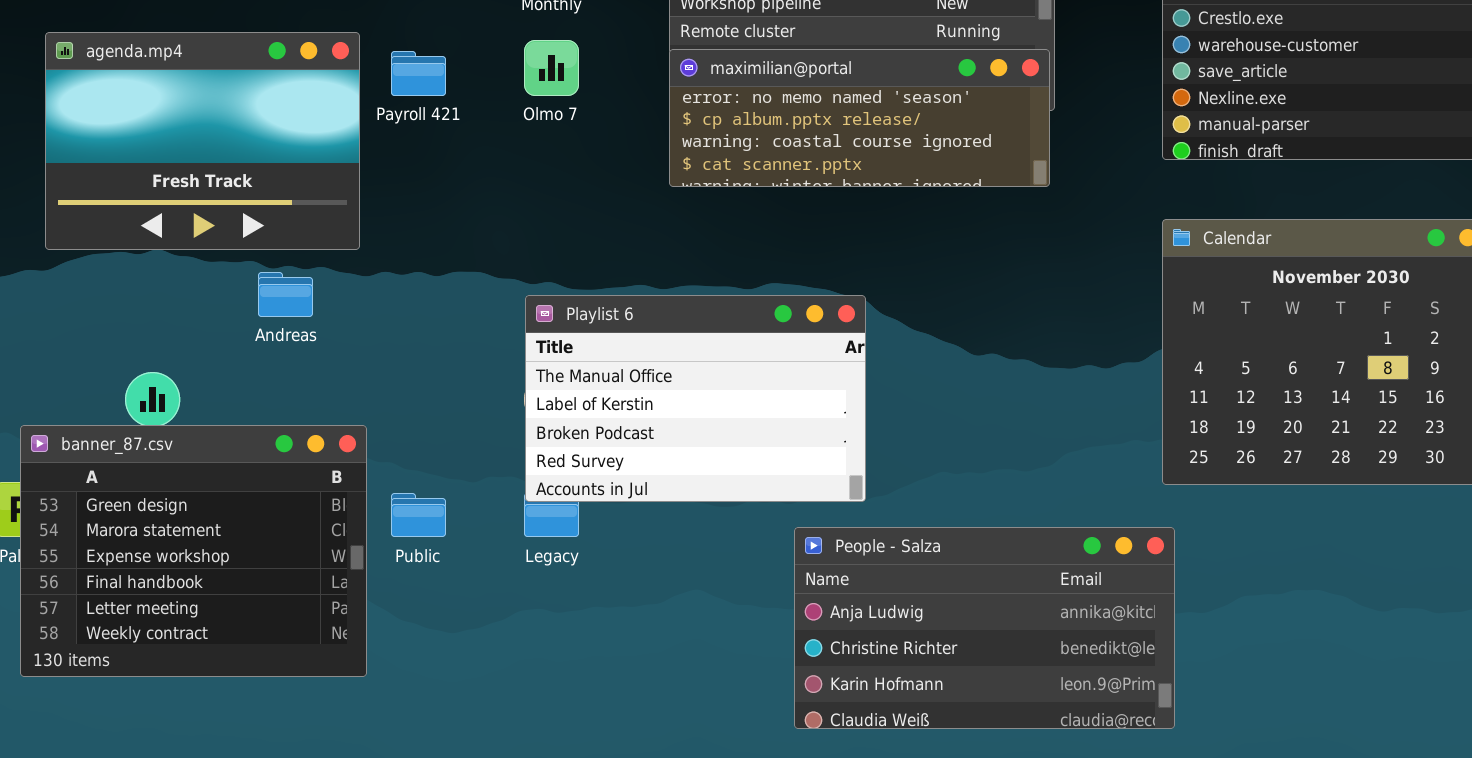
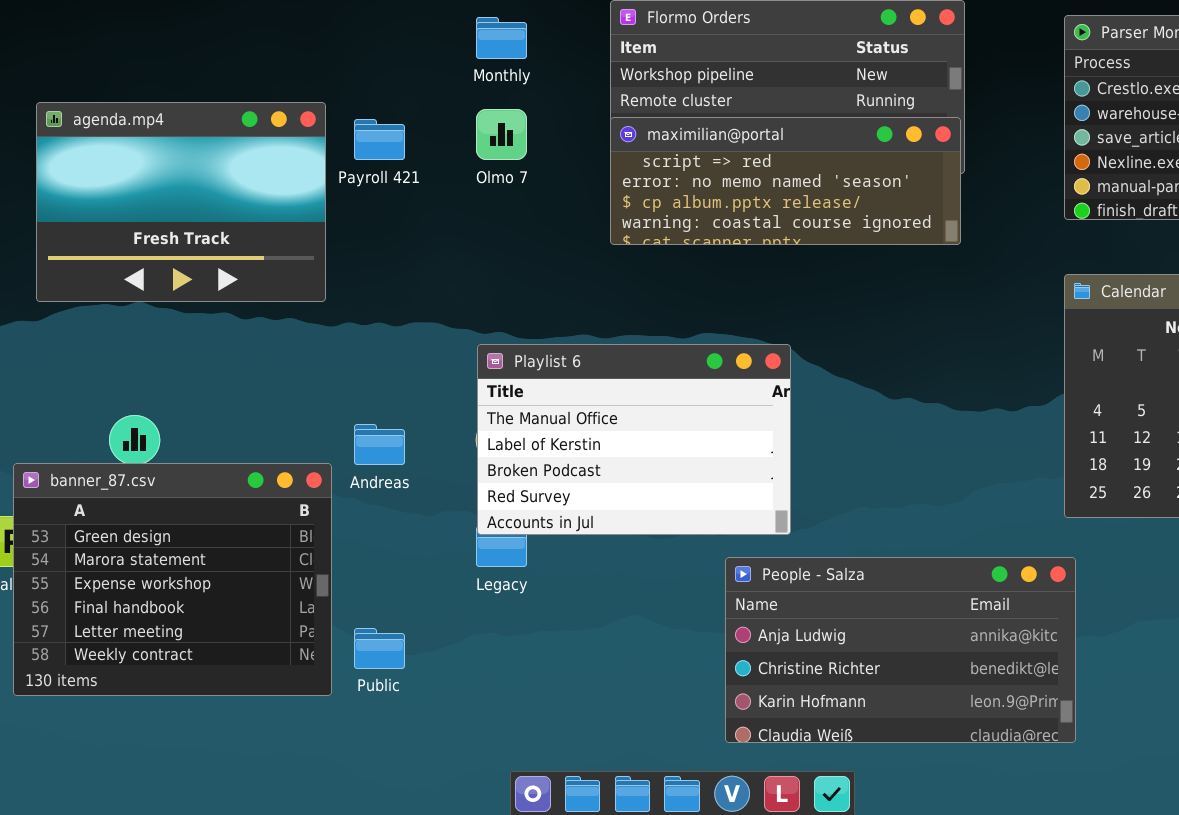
maximilian@portal: [669,49,1050,187] -> [610,117,961,245], scrolled up 1 row
Andreas: [258,272,313,317] -> [354,424,405,465], moved
Public: [391,493,446,537] -> [354,628,405,669], moved

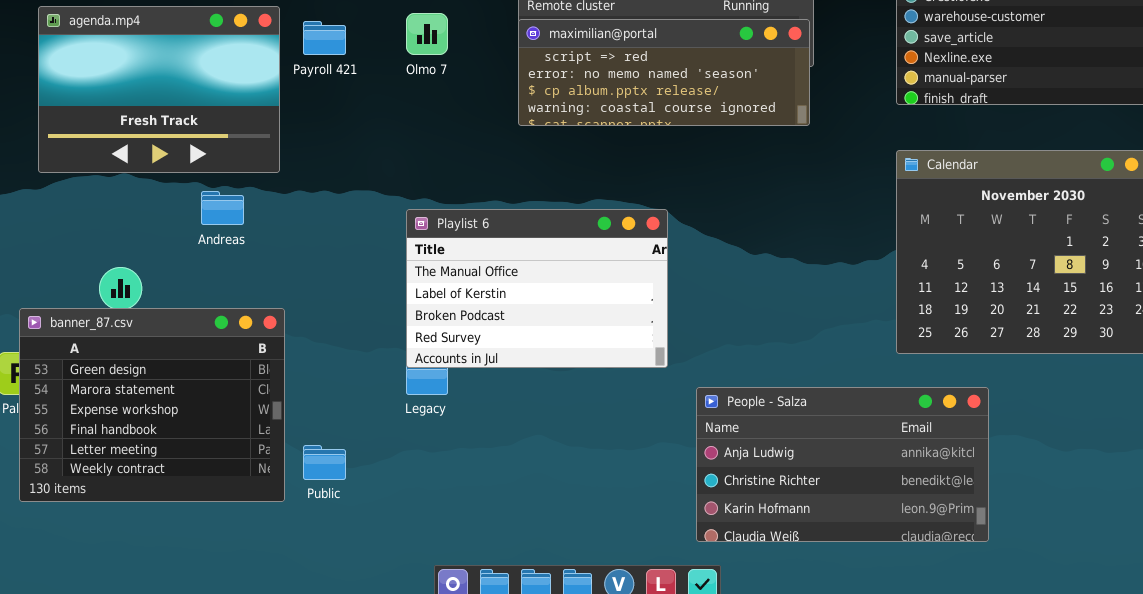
Andreas: [354,424,405,465] -> [201,191,244,225], moved
People - Salza: [725,557,1076,743] -> [696,387,989,542], moved

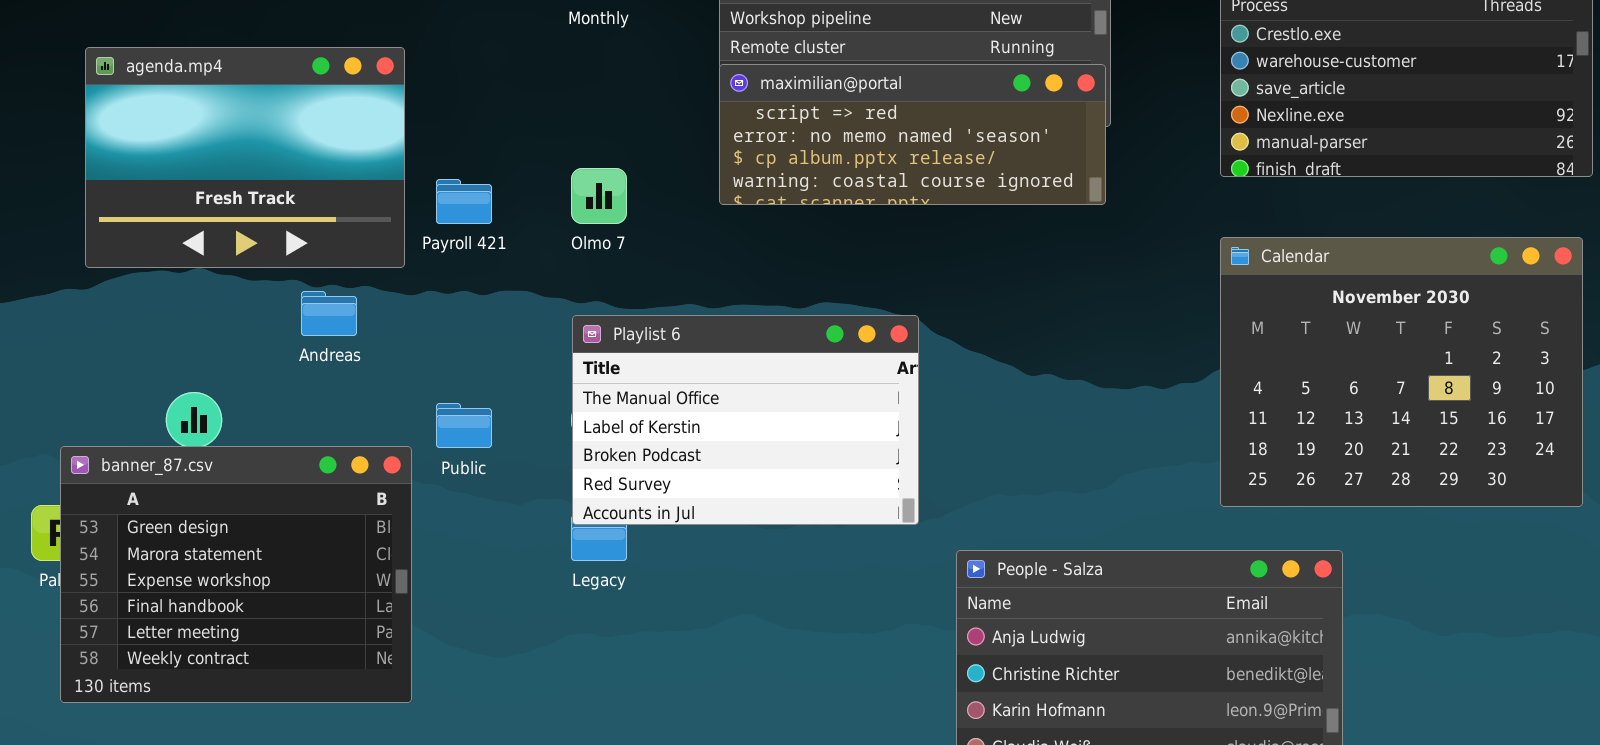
Olmo 7: [406,13,448,55] -> [571,168,627,224], moved
Payroll 421: [303,21,346,55] -> [436,179,492,224], moved
Public: [303,445,346,480] -> [436,403,492,448], moved

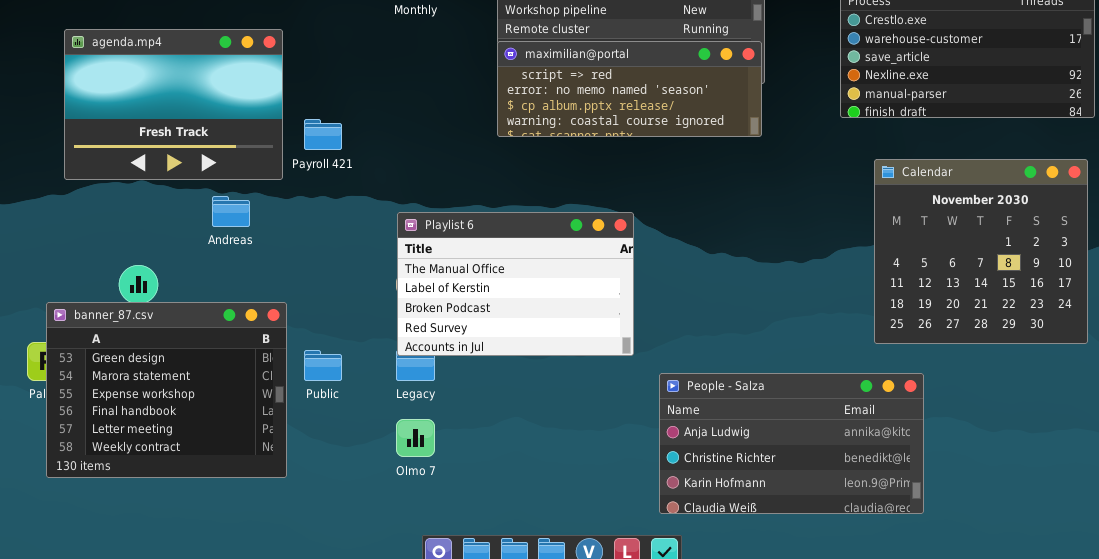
Olmo 7: [571,168,627,224] -> [396,419,435,457], moved
Calendar: [1220,237,1583,507] -> [874,159,1088,344], resized
Public: [436,403,492,448] -> [304,350,342,381], moved

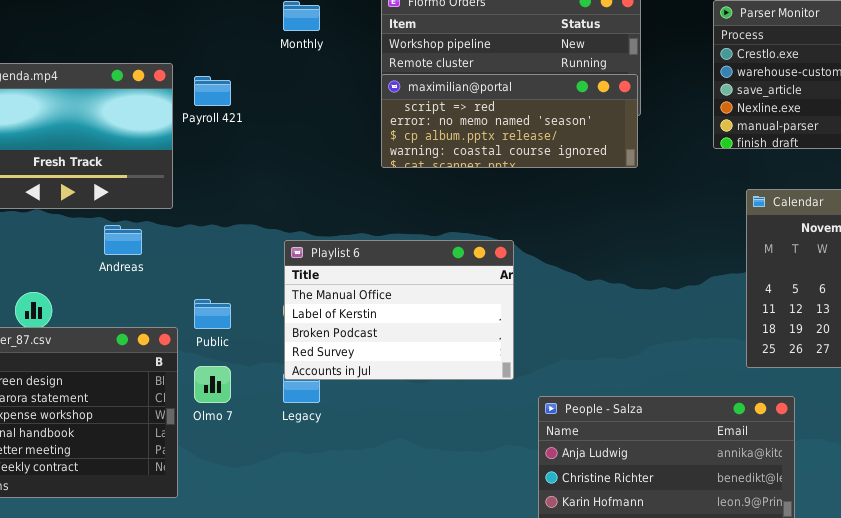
Payroll 421: [304,119,342,150] -> [194,76,231,106], moved
Public: [304,350,342,381] -> [194,299,231,329], moved
Olmo 7: [396,419,435,457] -> [194,366,231,403], moved

